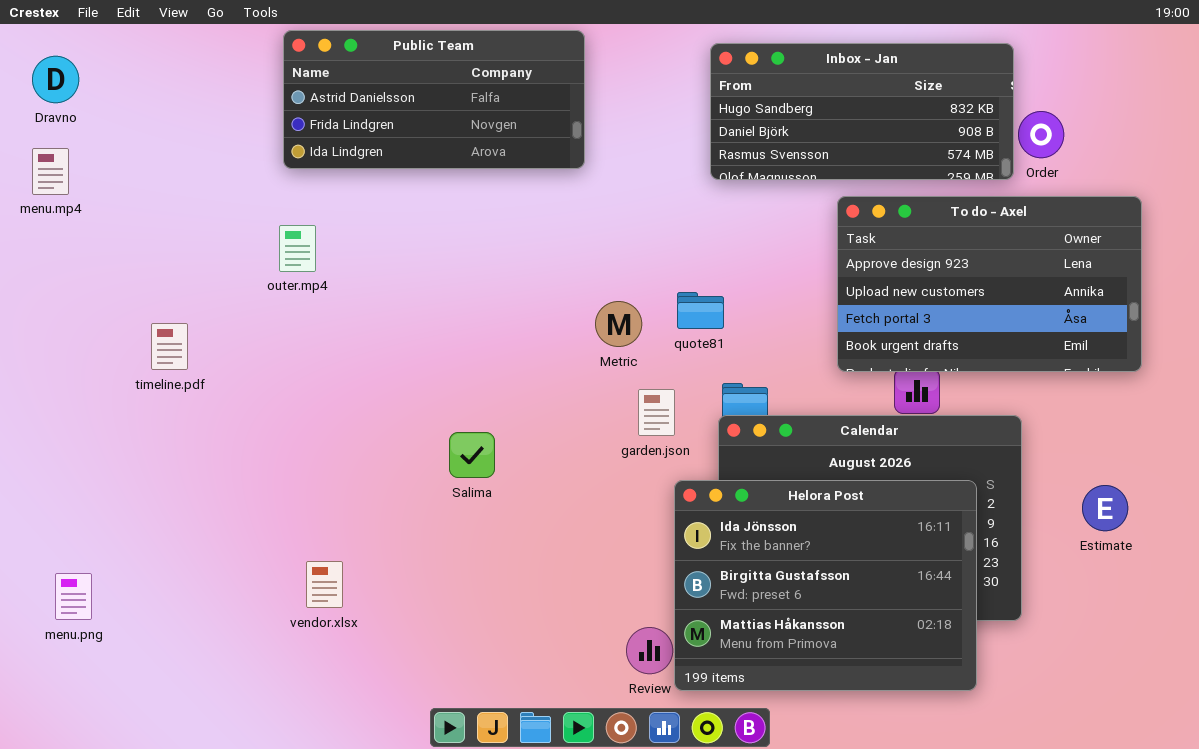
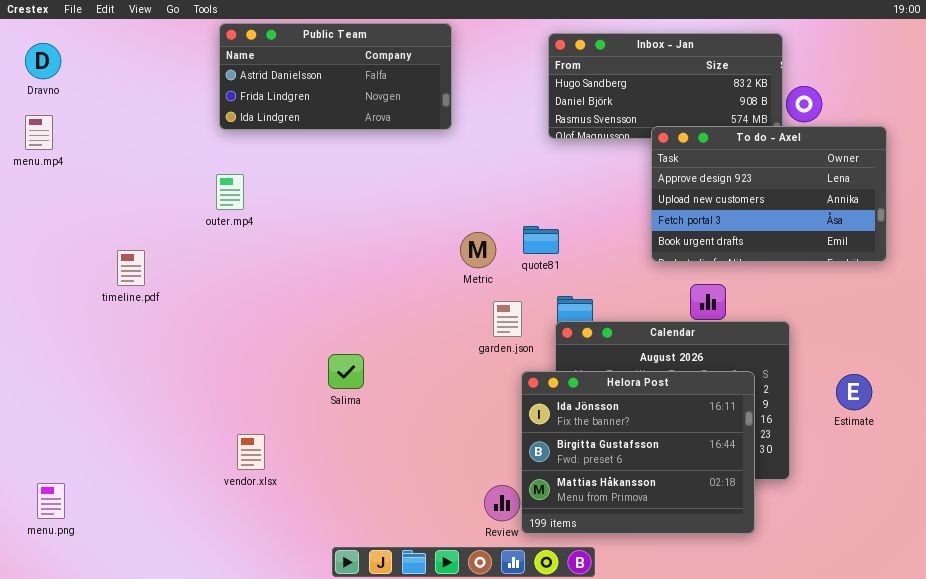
To do - Axel: [837,196,1142,372] -> [651,126,887,262], moved
Salima: [449,432,495,478] -> [328,354,364,389], moved
menu.png: [55,573,92,620] -> [37,483,65,519], moved

